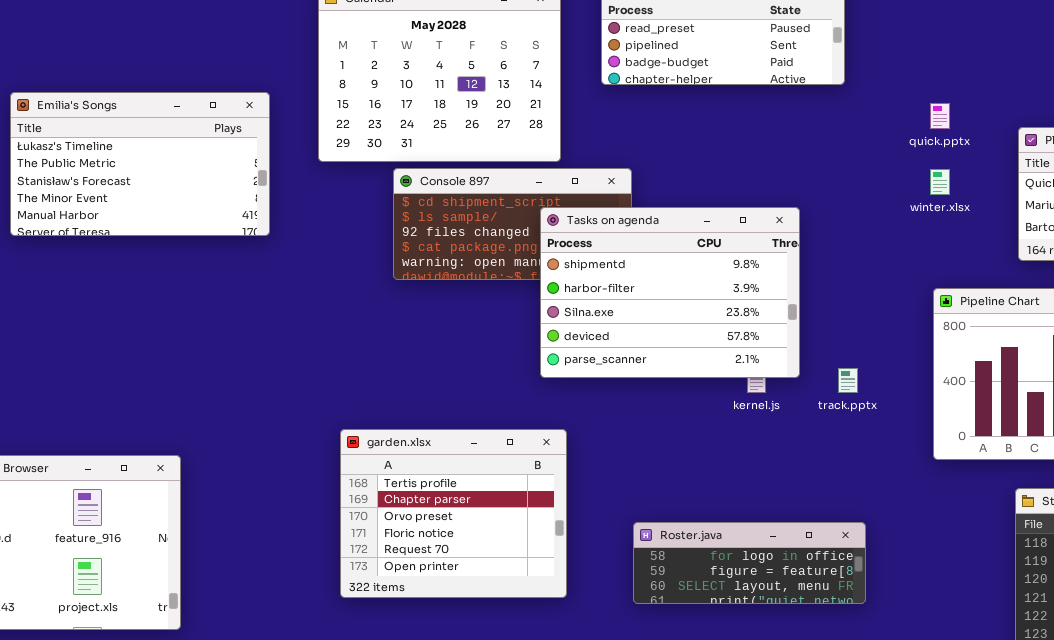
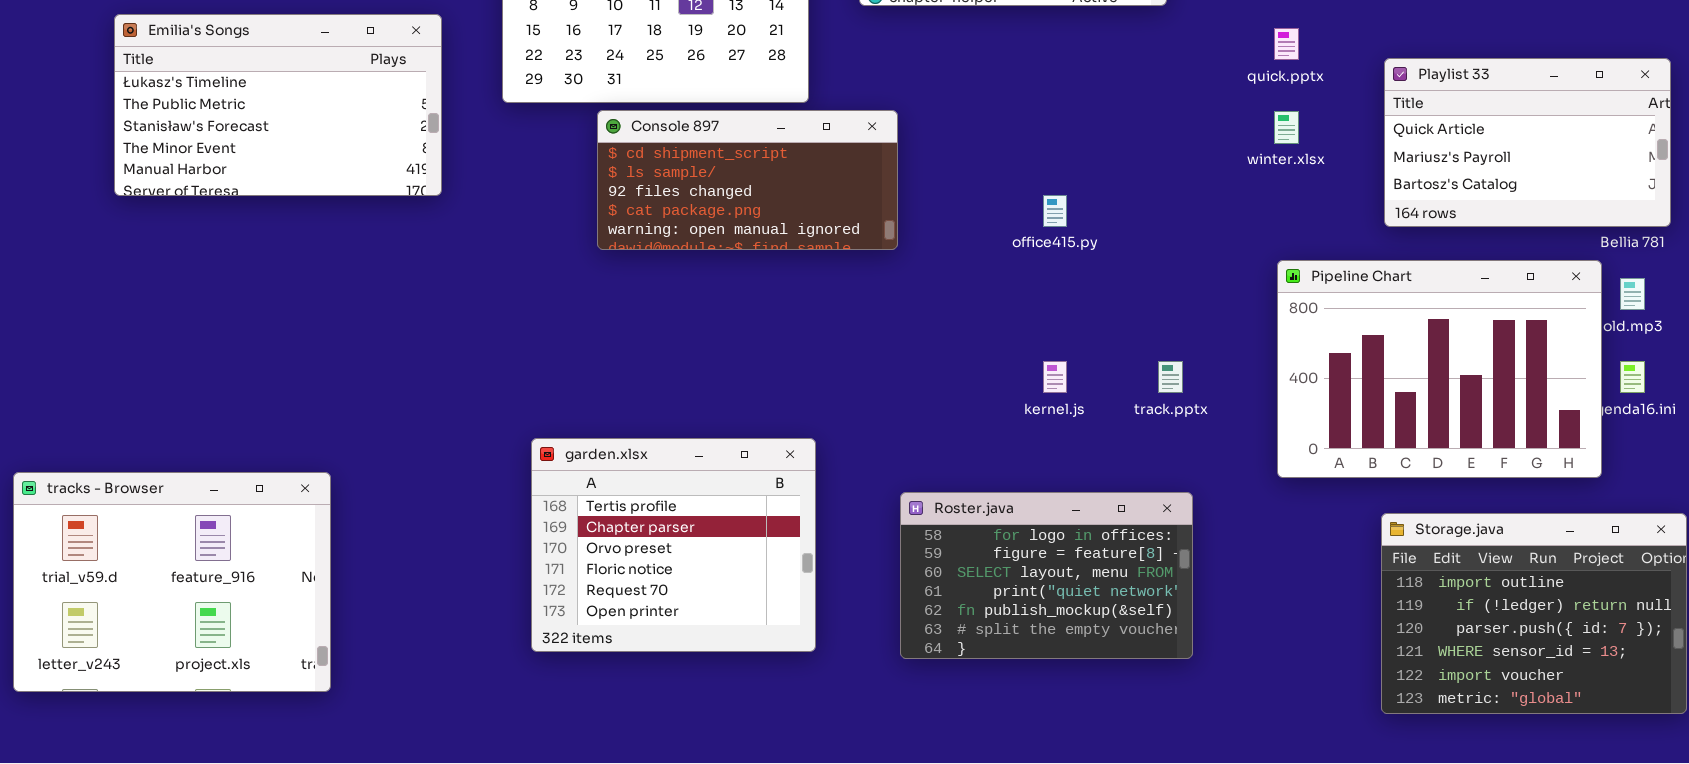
Tasks on agenda: [540,207,800,378] -> none, closed
Roster.java: [633,522,866,604] -> [900,492,1193,659], resized

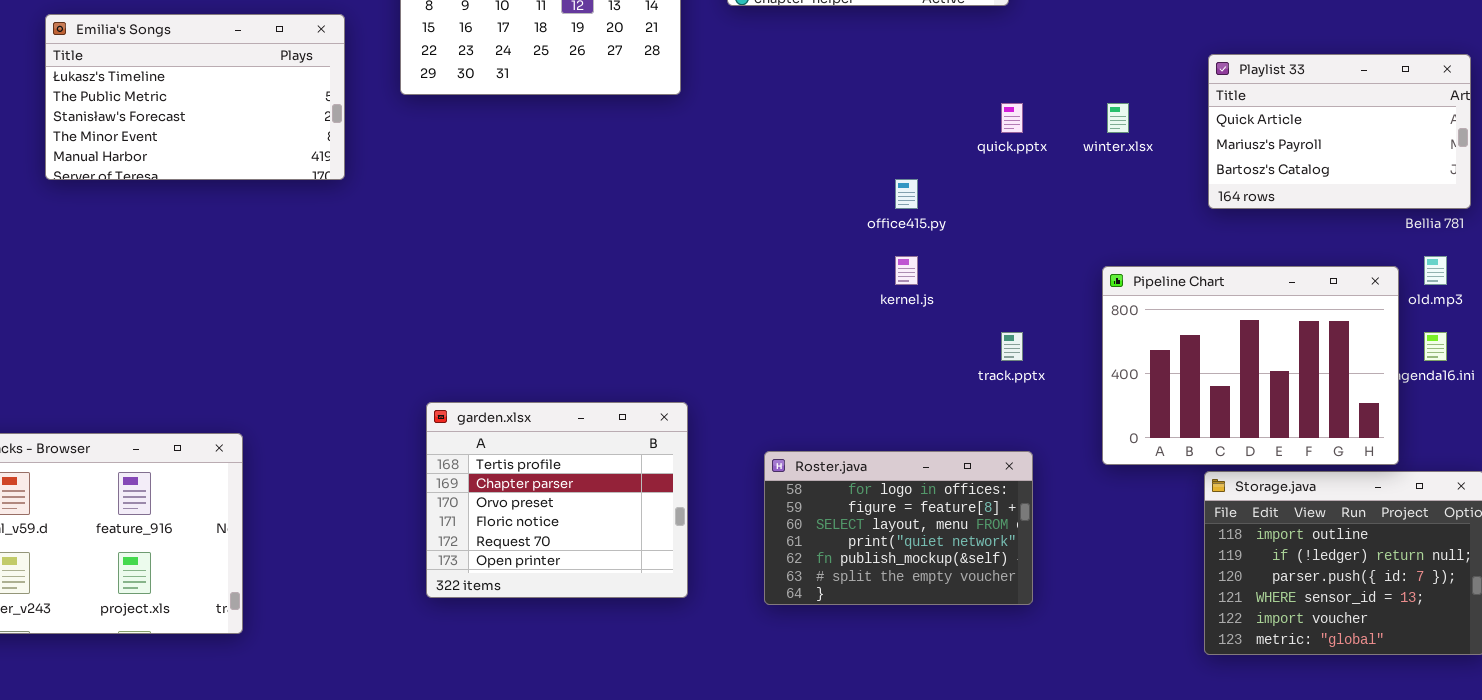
quick.pptx: [1274,28,1299,60] -> [1001,103,1023,133], moved
Console 897: [597,110,898,250] -> none, closed
Pipeline Chart: [1277,260,1602,478] -> [1102,266,1399,465], moved
kernel.js: [1043,361,1067,393] -> [895,256,918,285], moved

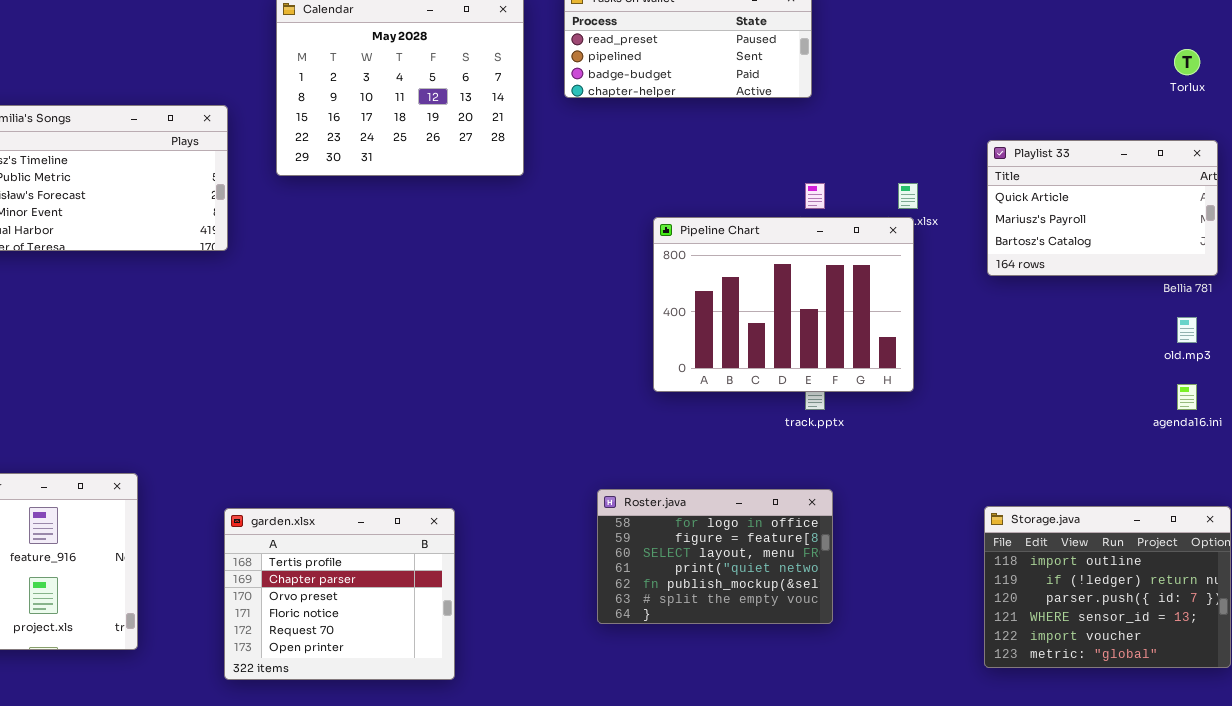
Pipeline Chart: [1102,266,1399,465] -> [653,217,914,392], moved
garden.xlsx: [426,402,688,598] -> [224,508,455,680], moved

